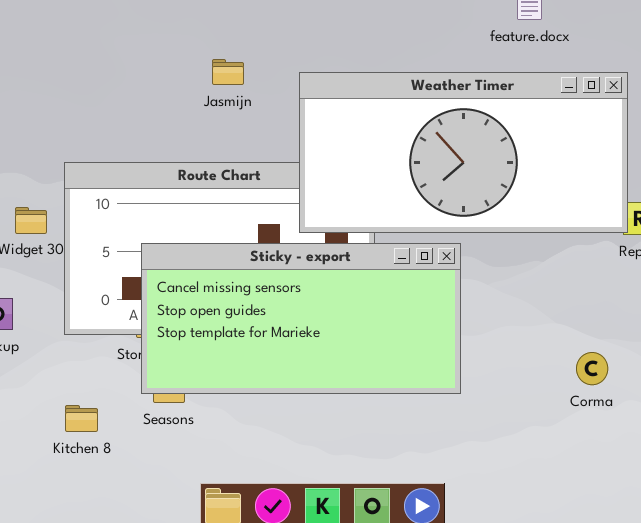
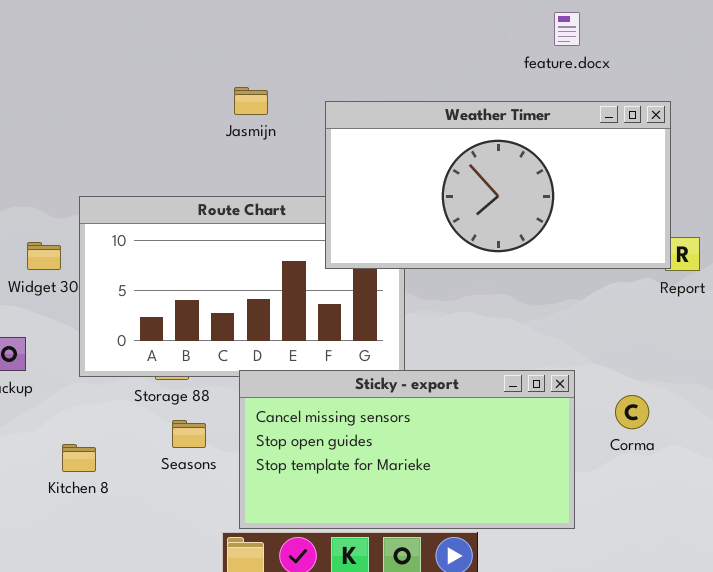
Sticky - export: [141,243,461,394] -> [239,370,575,529], moved
Kitchen 8: [65,405,98,432] -> [62,444,96,472], moved

